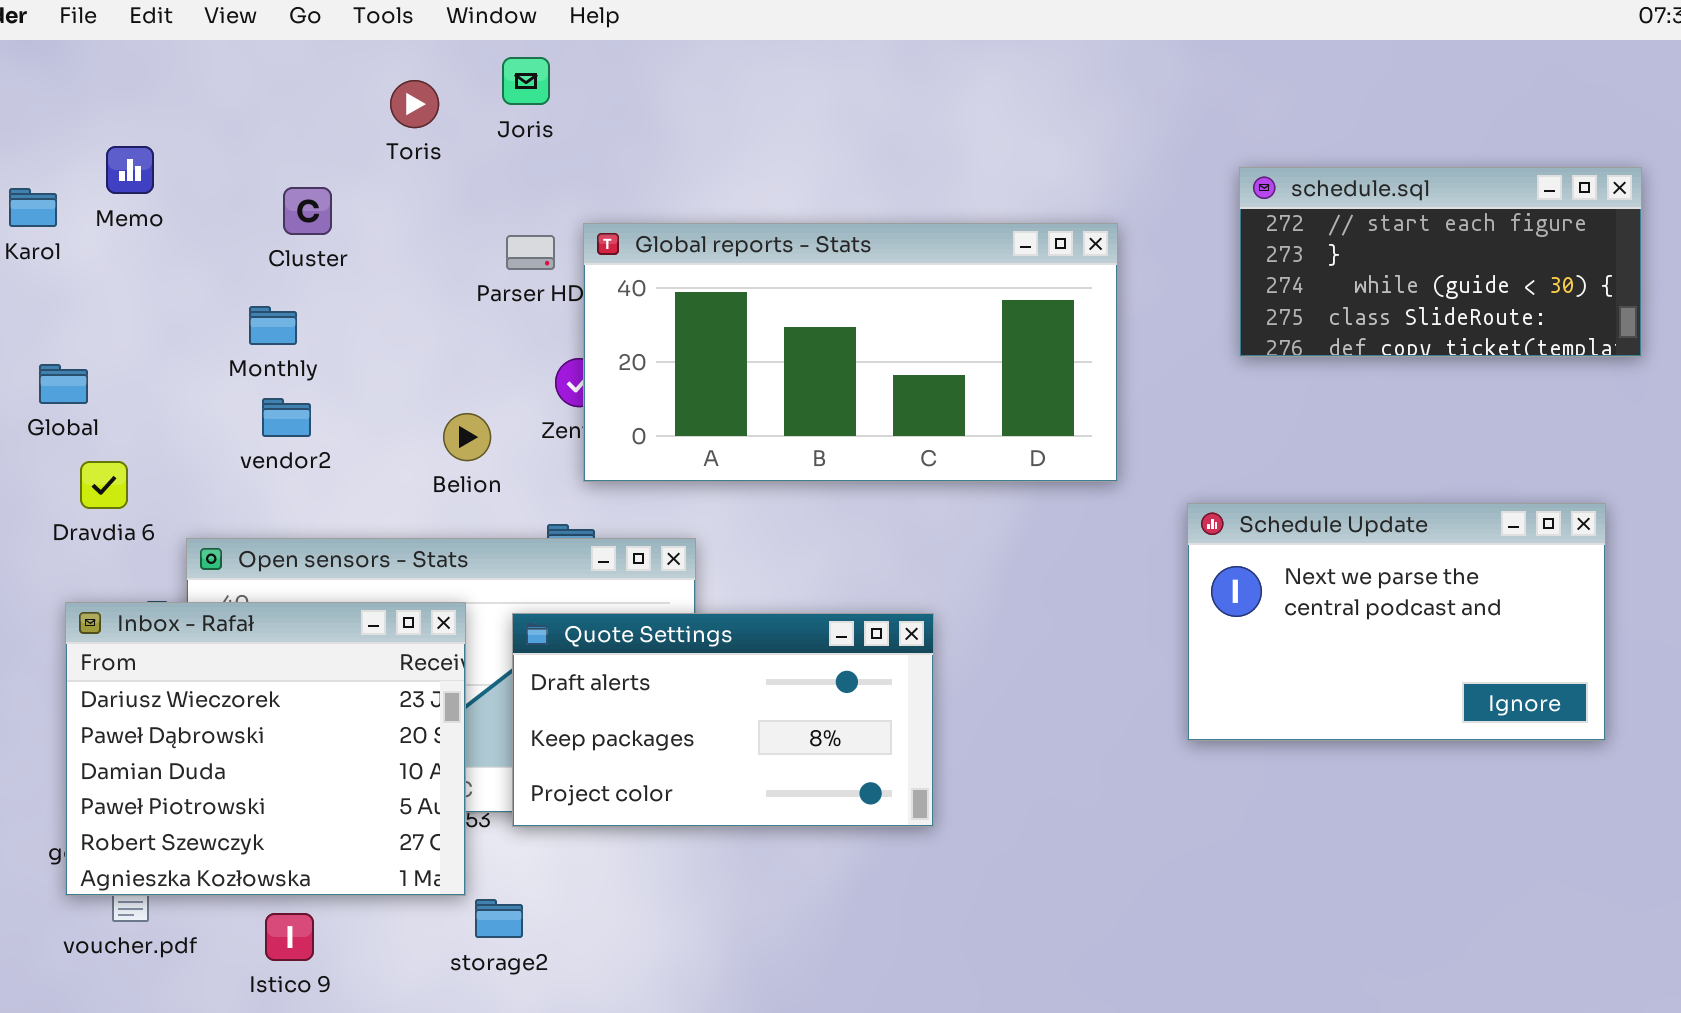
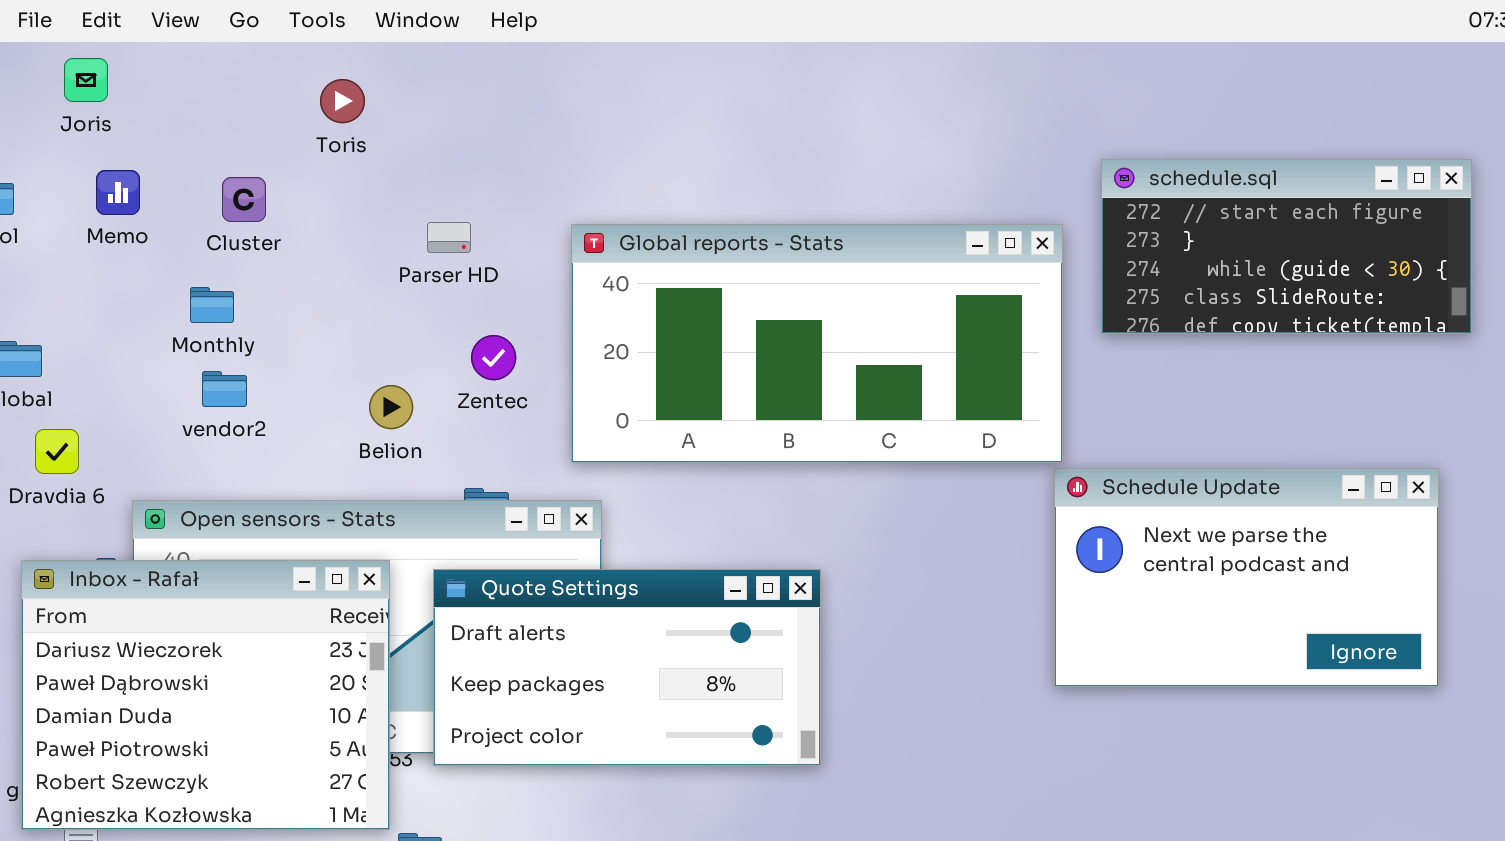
Joris: [502,57,550,105] -> [64,58,108,102], moved
Memo: [106,146,154,194] -> [96,170,140,215], moved
Global reports - Stats: [583,223,1118,482] -> [571,224,1063,463], moved

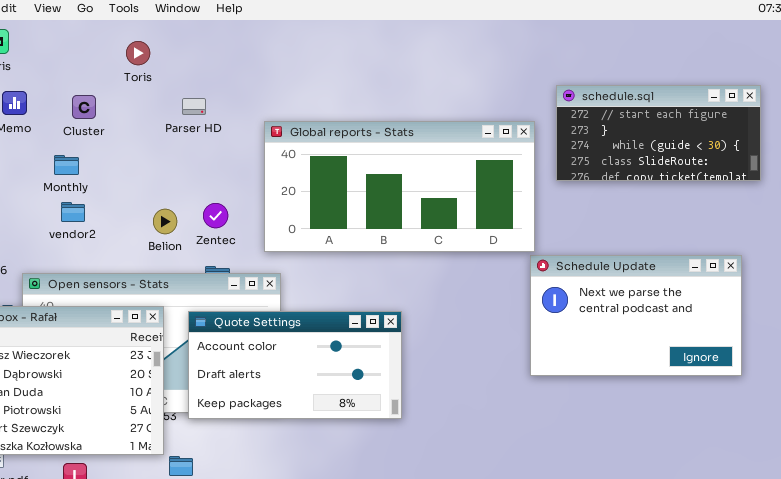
Parser HD: [427,222,471,253] -> [182,98,206,115], moved
Zentec: [471,335,516,380] -> [203,203,228,228], moved
Quote Settings: [433,569,821,766] -> [188,311,402,419], scrolled up 1 row

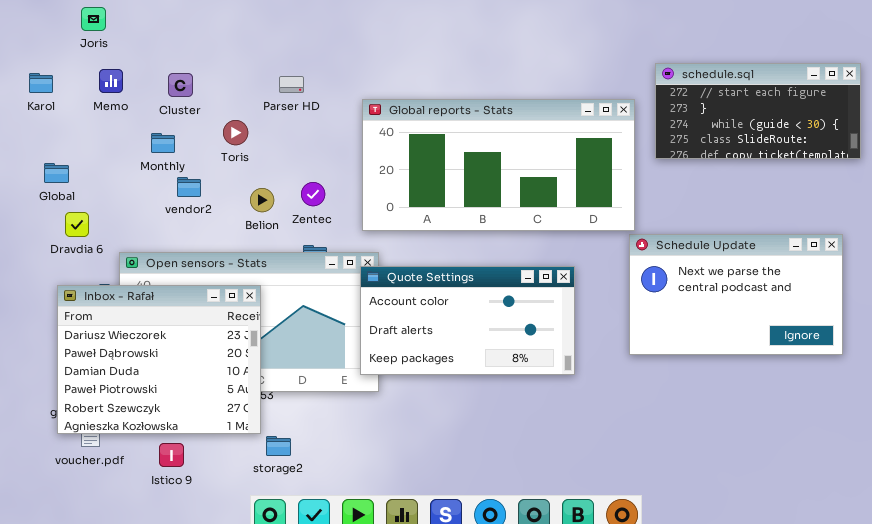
Toris: [126,41,150,65] -> [223,120,248,145], moved
vendor2: [61,202,85,222] -> [177,177,201,197], moved
Quote Settings: [188,311,402,419] -> [360,266,575,375], moved

